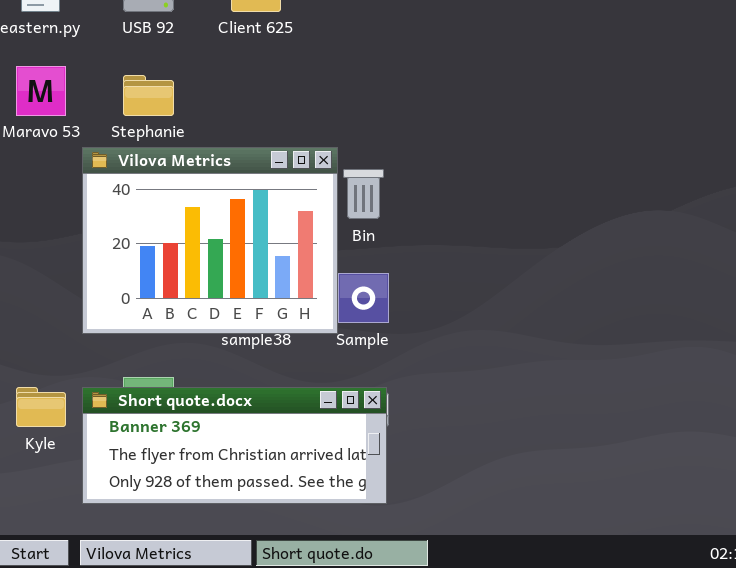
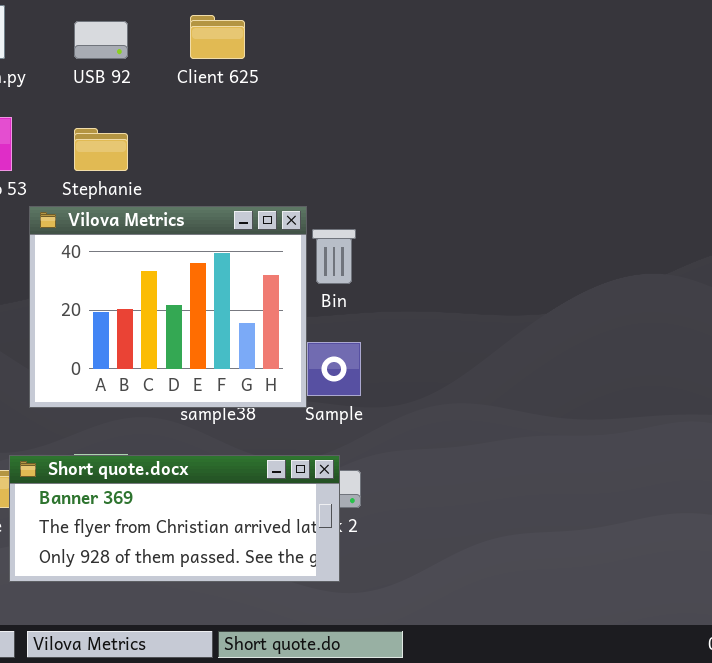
Short quote.docx: [82,387,387,504] -> [9,455,340,582], moved

